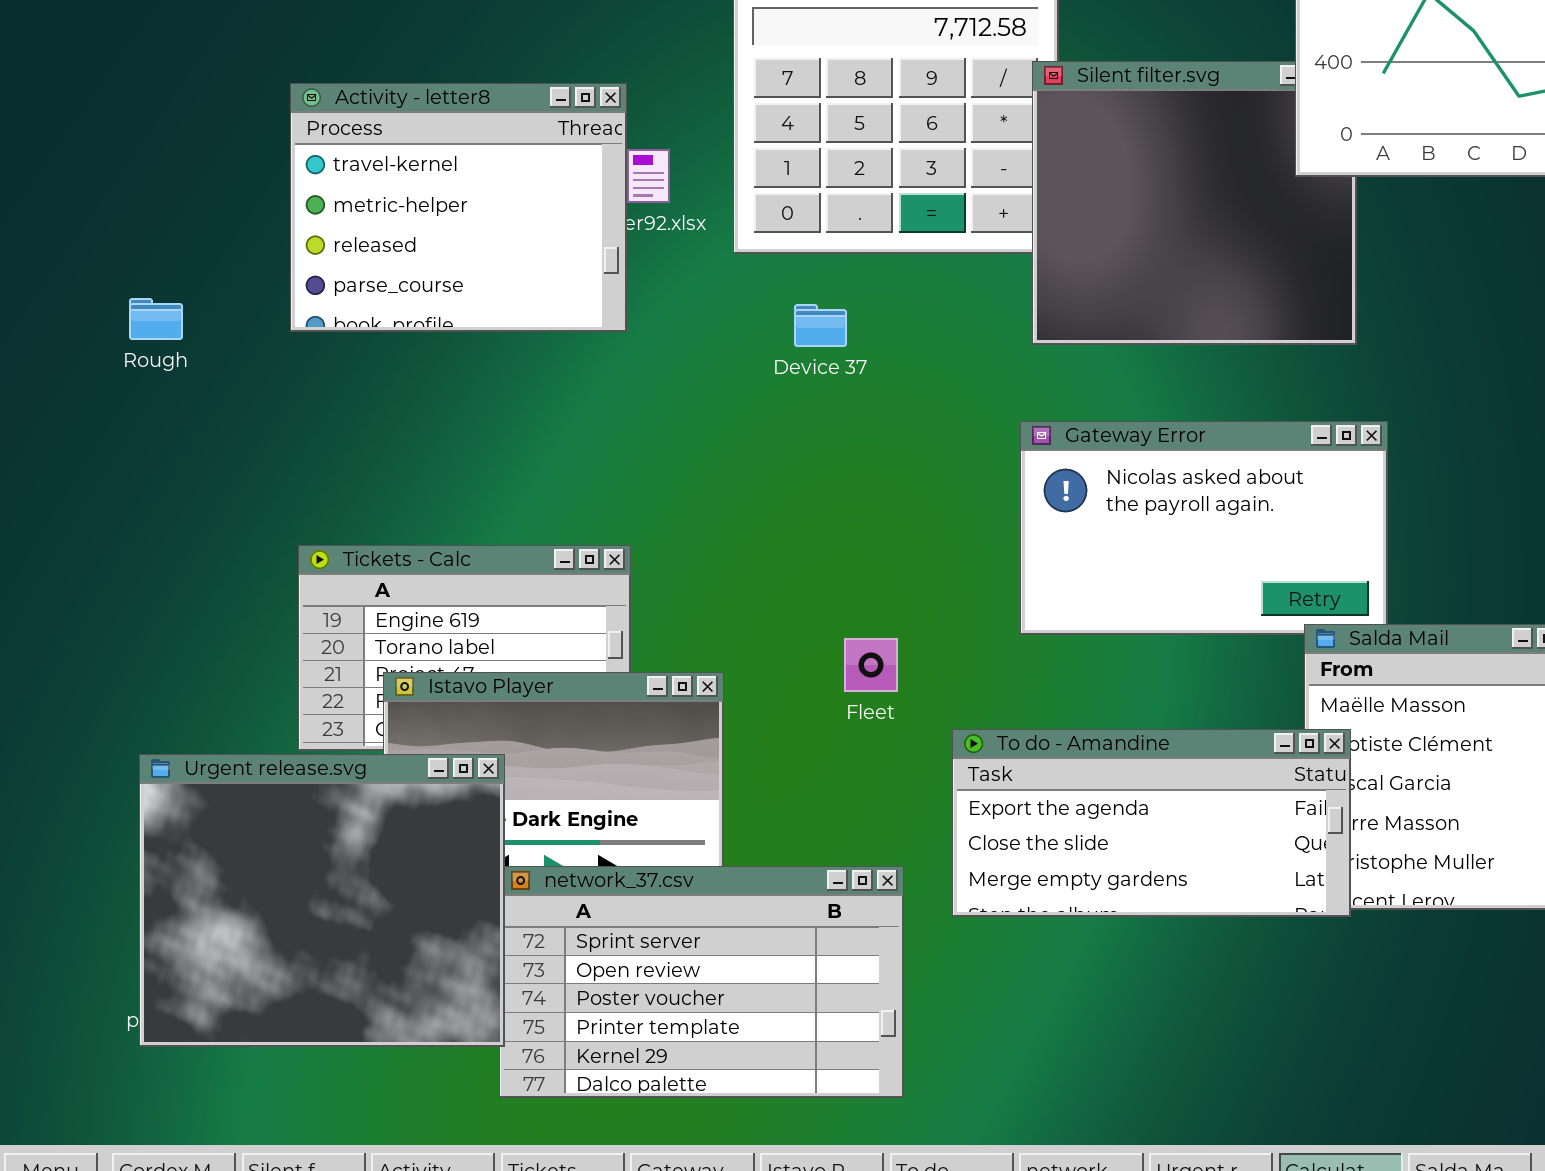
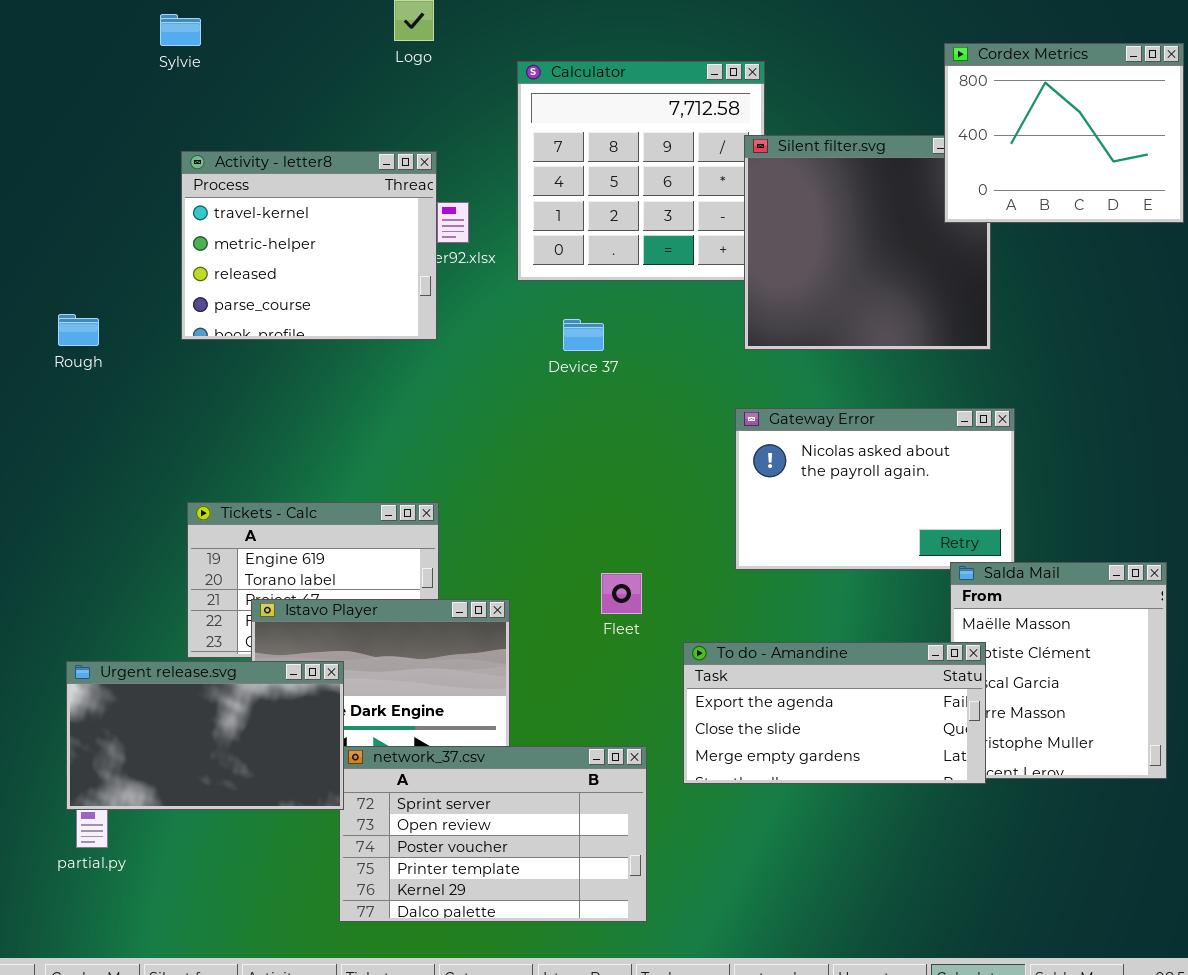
Urgent release.svg: [139,754,505,1047] -> [66,661,344,810], resized

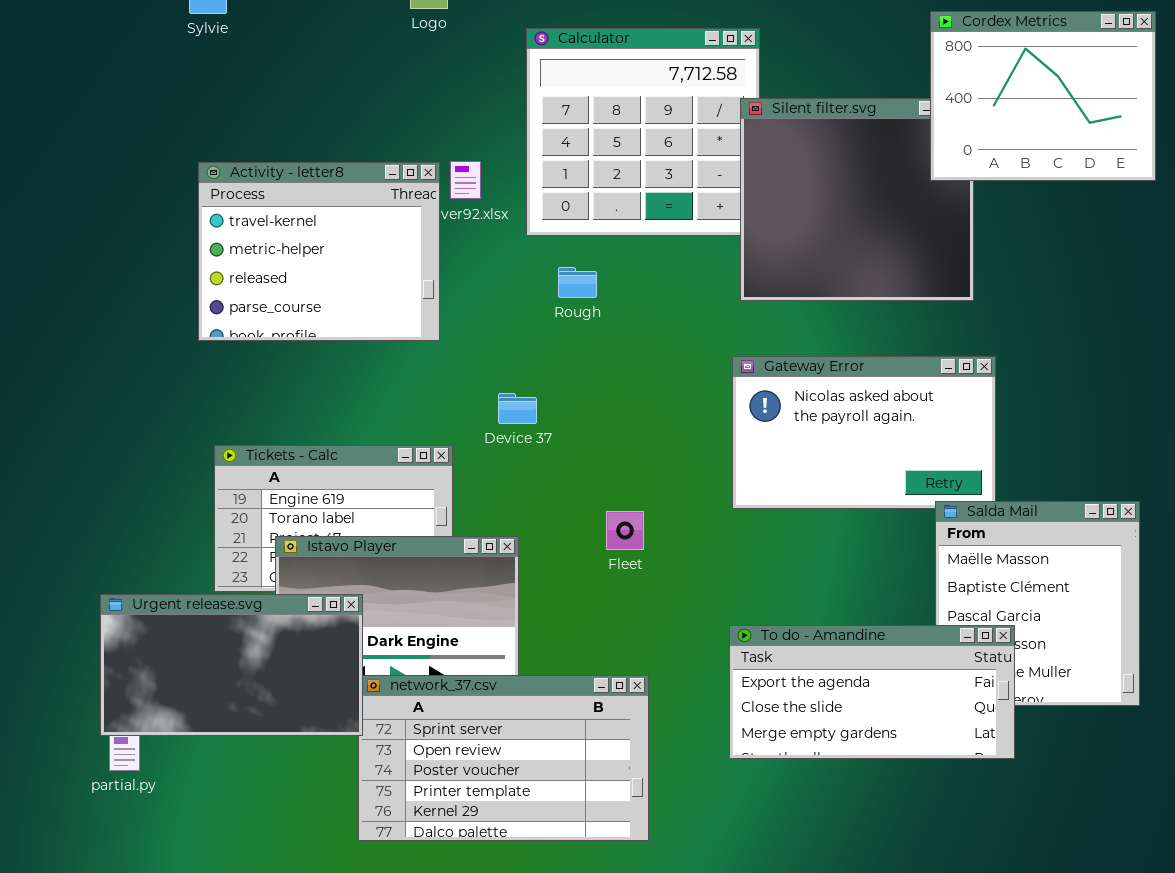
Activity - letter8: [181,151,437,340] -> [198,162,440,341], moved
Rough: [58,314,99,346] -> [558,267,597,298], moved
Device 37: [563,319,604,351] -> [498,393,537,424], moved
To do - Amandine: [683,642,986,784] -> [729,625,1015,759], moved

